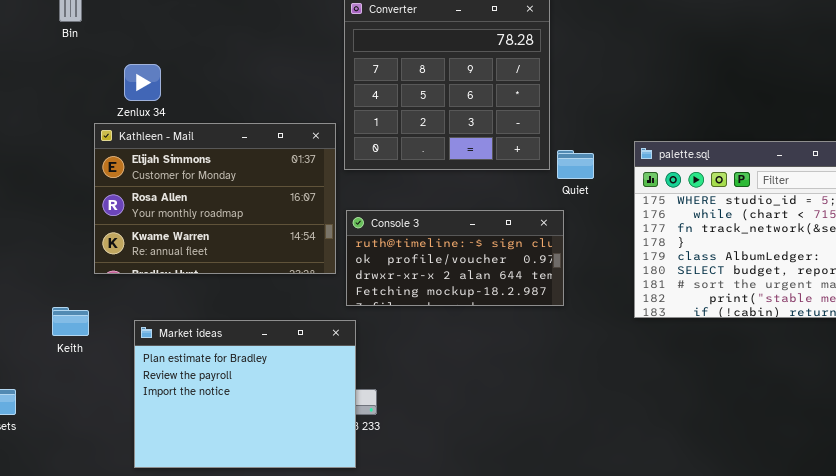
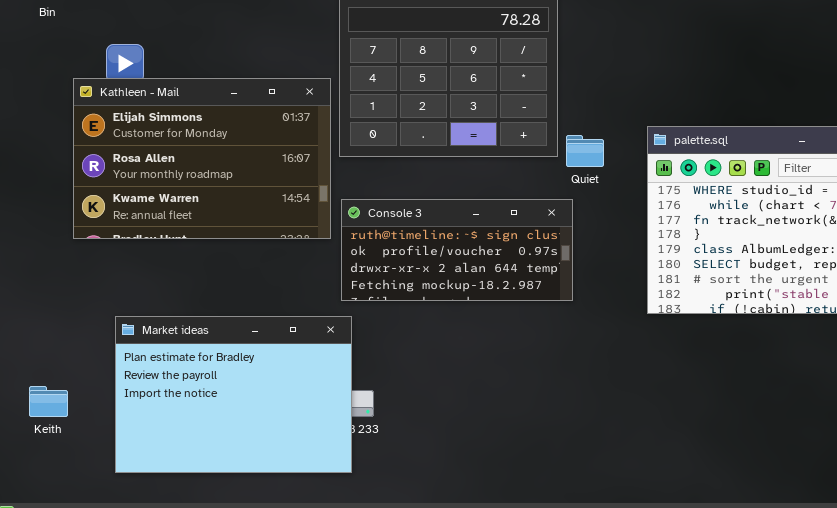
Kathleen - Mail: [94,123,336,274] -> [73,78,331,239], moved
Keith: [52,307,89,336] -> [29,386,68,417], moved

